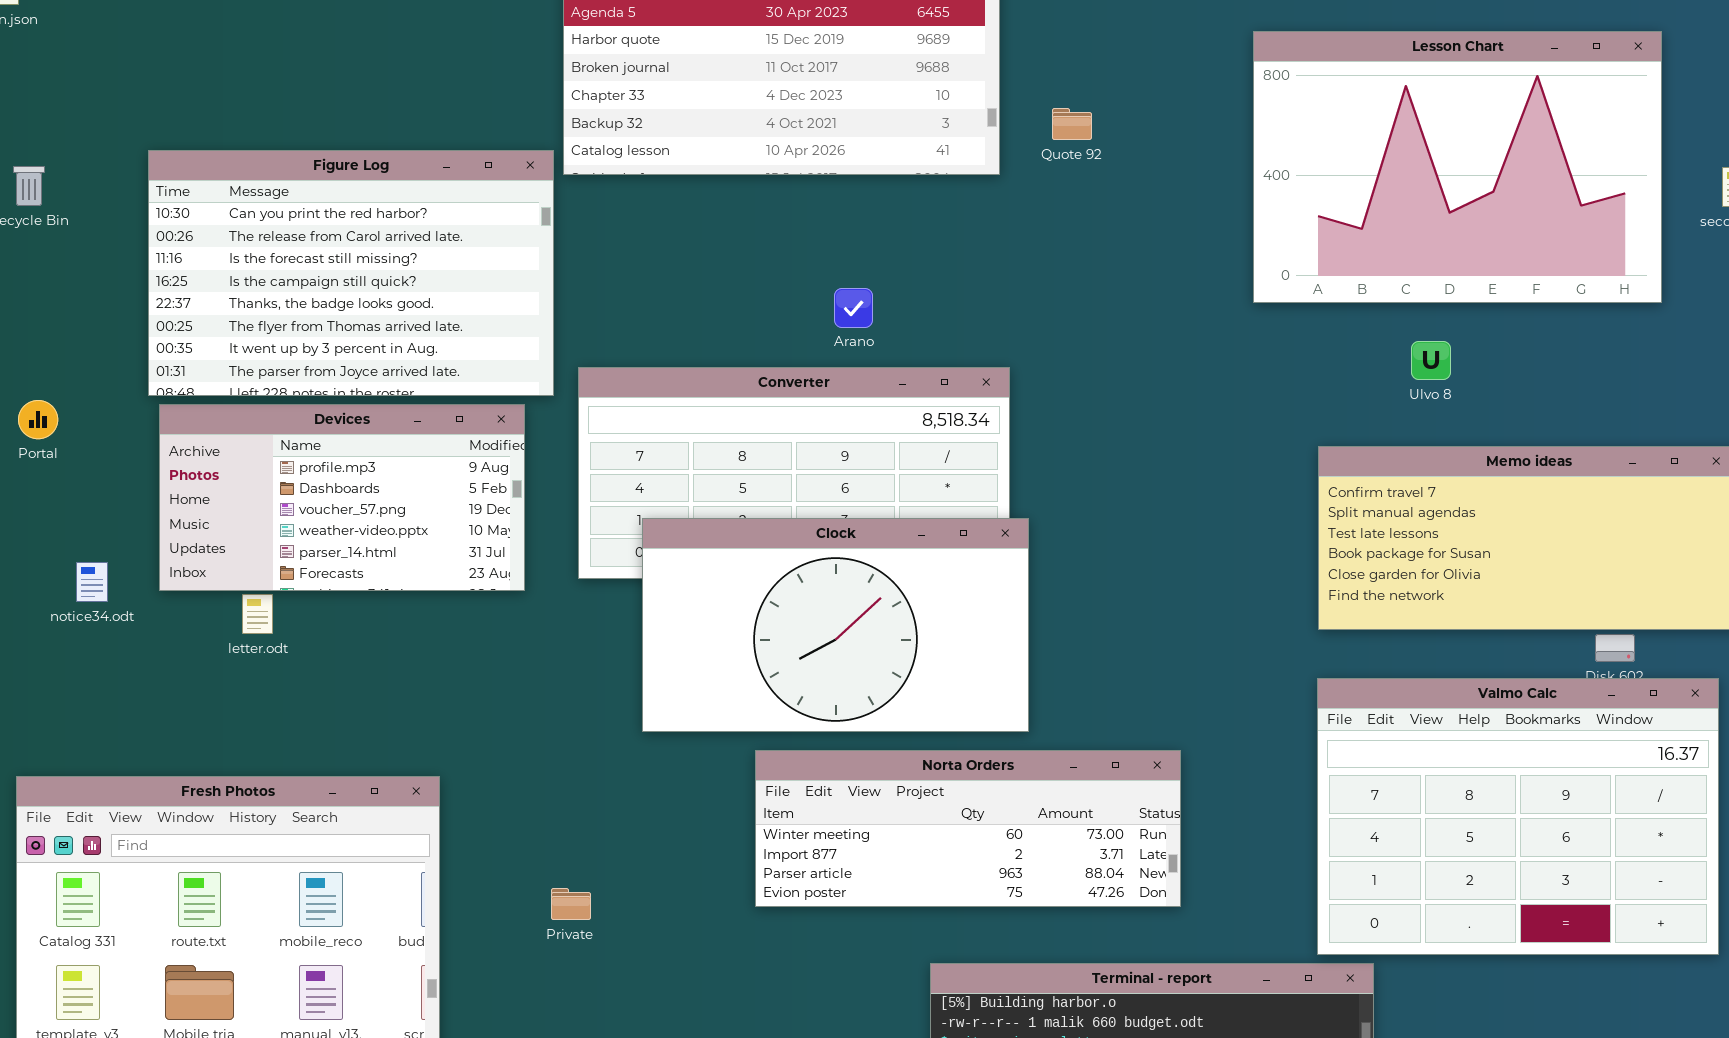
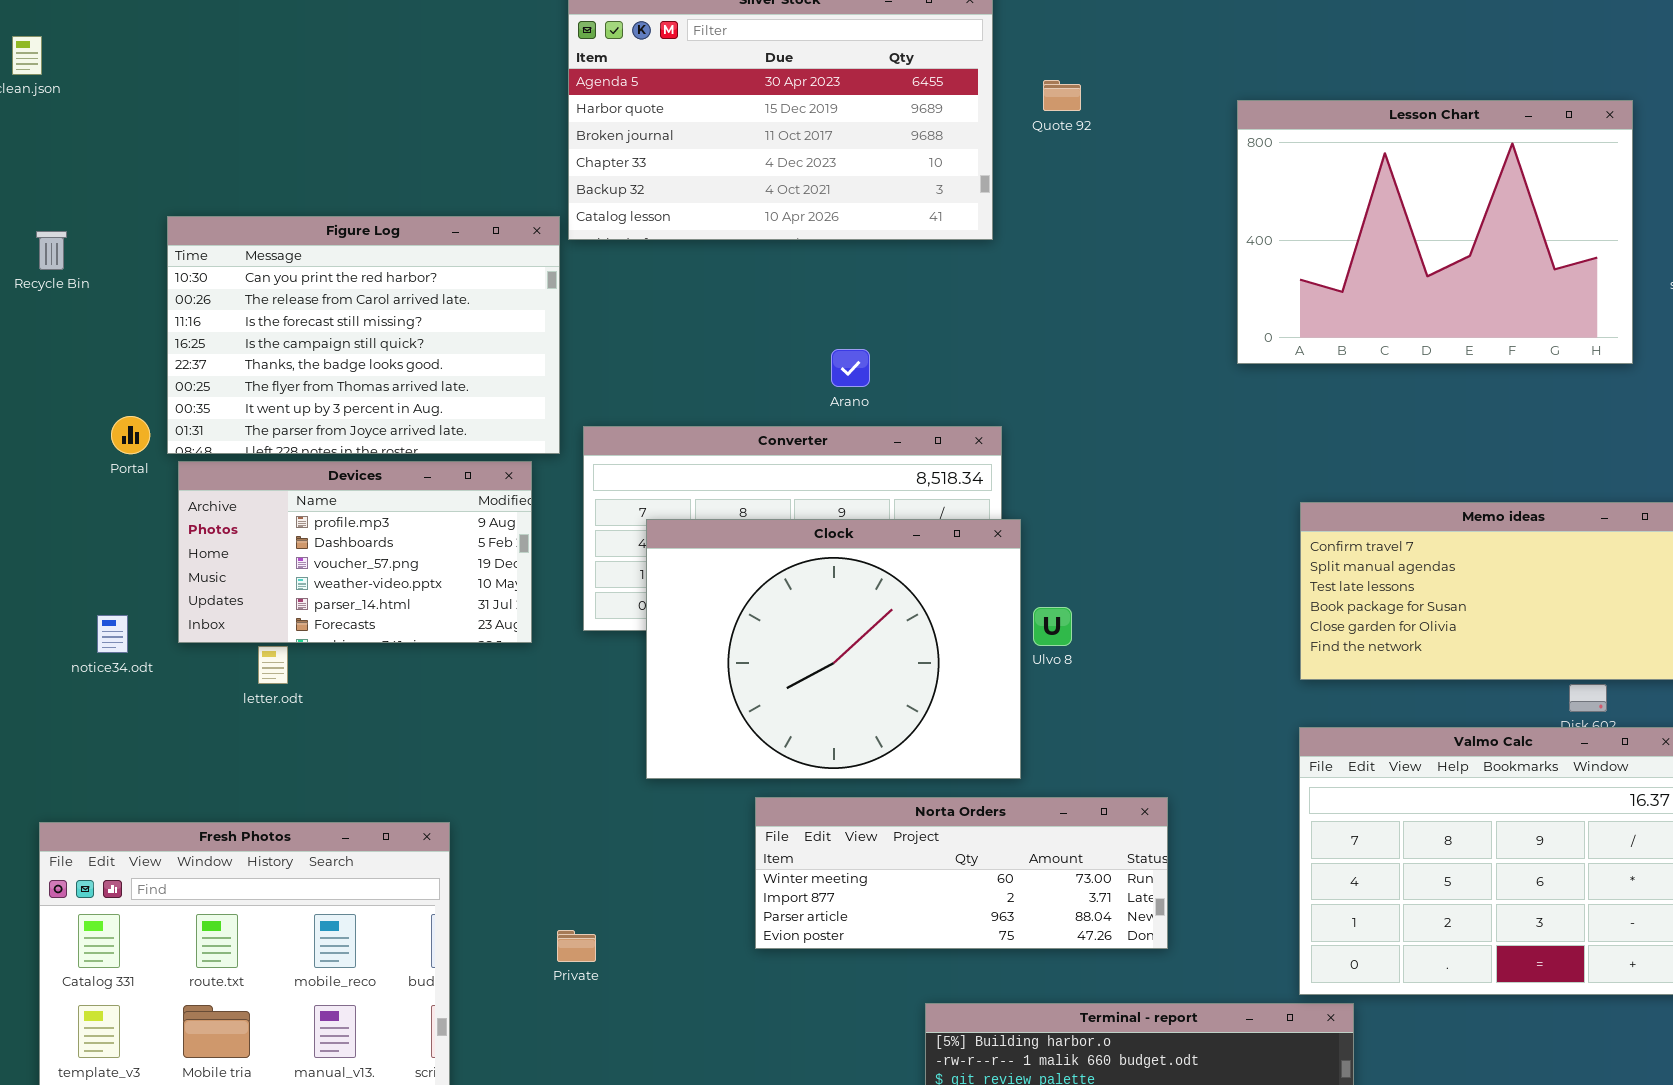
Quote 92: [1052,108,1092,140] -> [1043,80,1081,111], moved
Ulvo 8: [1411,341,1451,380] -> [1033,607,1072,646], moved
Portal: [18,400,58,439] -> [111,416,150,454], moved
Clock: [642,518,1029,732] -> [646,519,1021,779], resized

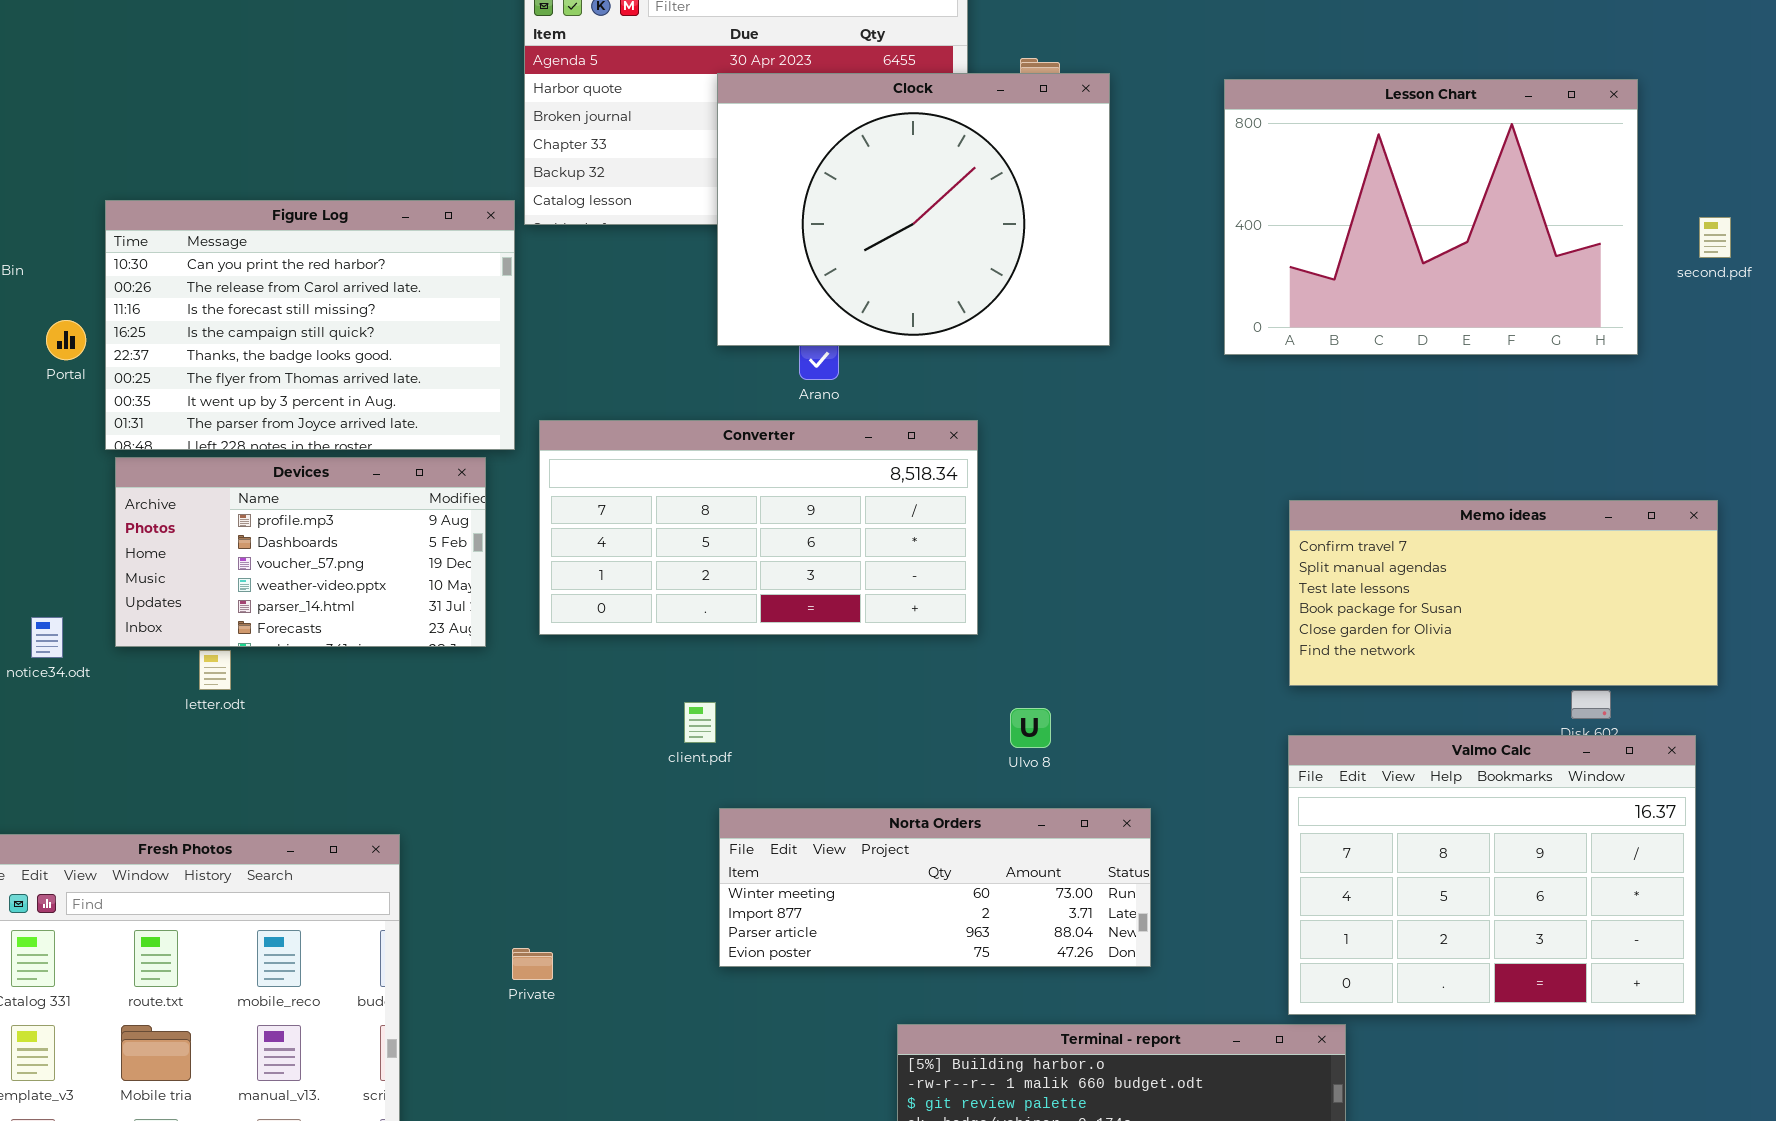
Portal: [111,416,150,454] -> [46,320,86,360], moved
Clock: [646,519,1021,779] -> [717,73,1110,346], moved
Ulvo 8: [1033,607,1072,646] -> [1010,708,1051,748], moved

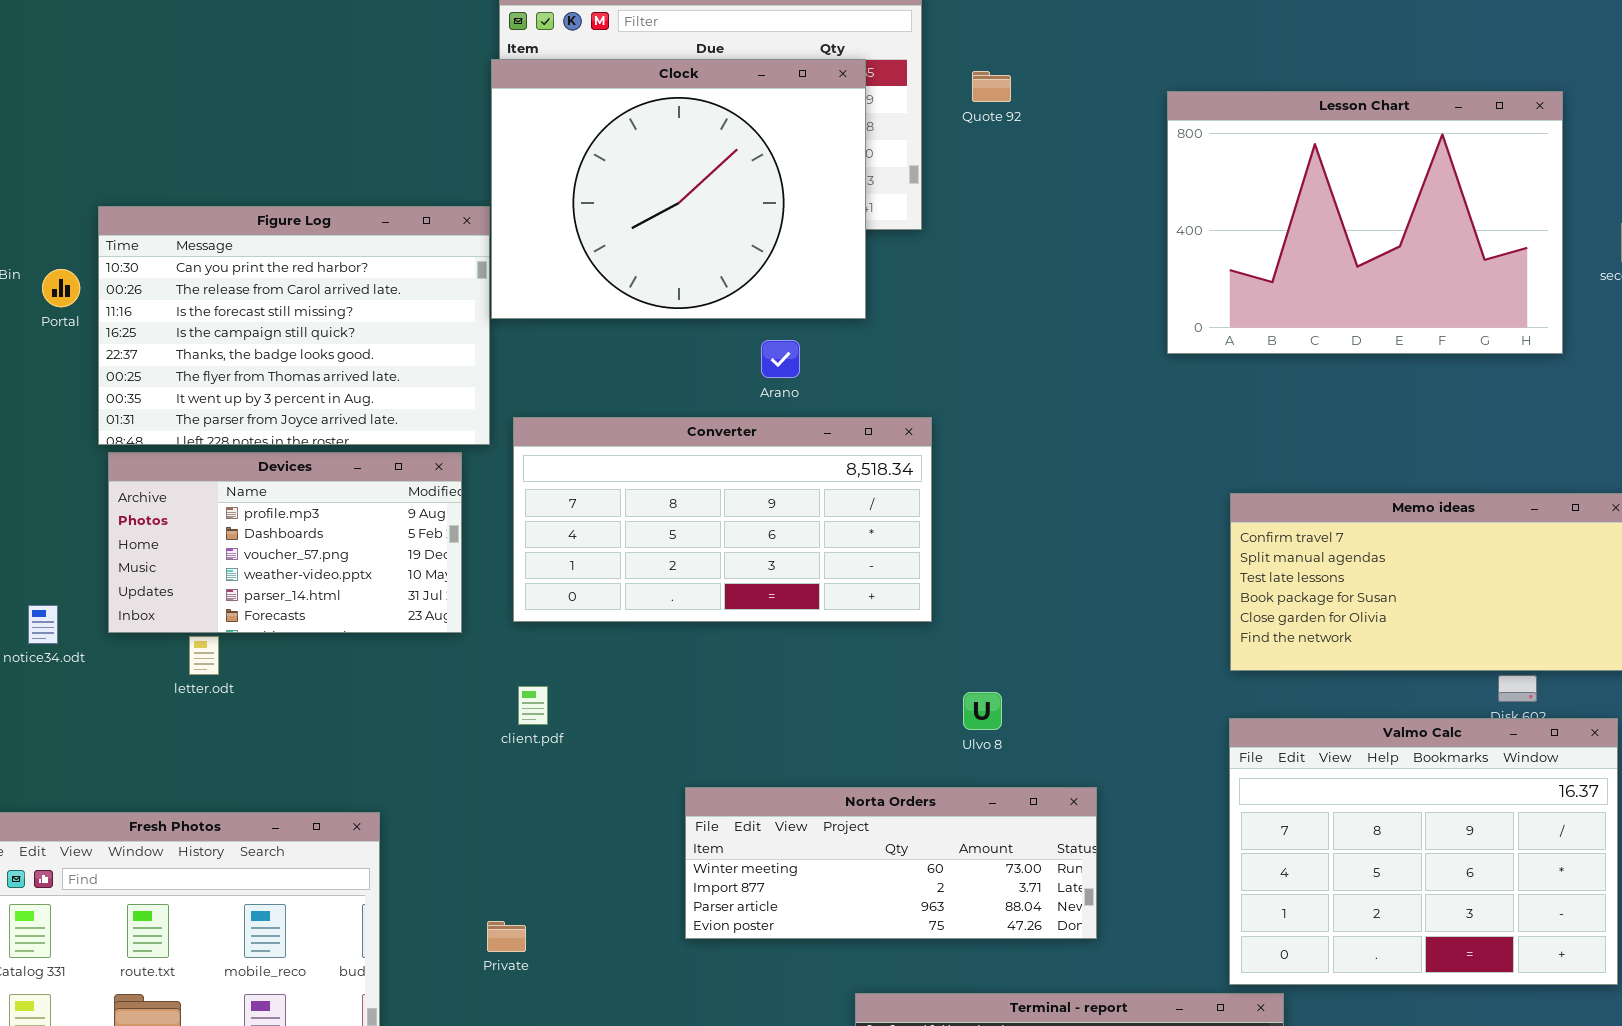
Clock: [717,73,1110,346] -> [491,59,866,319], moved
Portal: [46,320,86,360] -> [42,269,80,307], moved
client.pdf: [684,702,716,743] -> [518,686,548,725], moved

